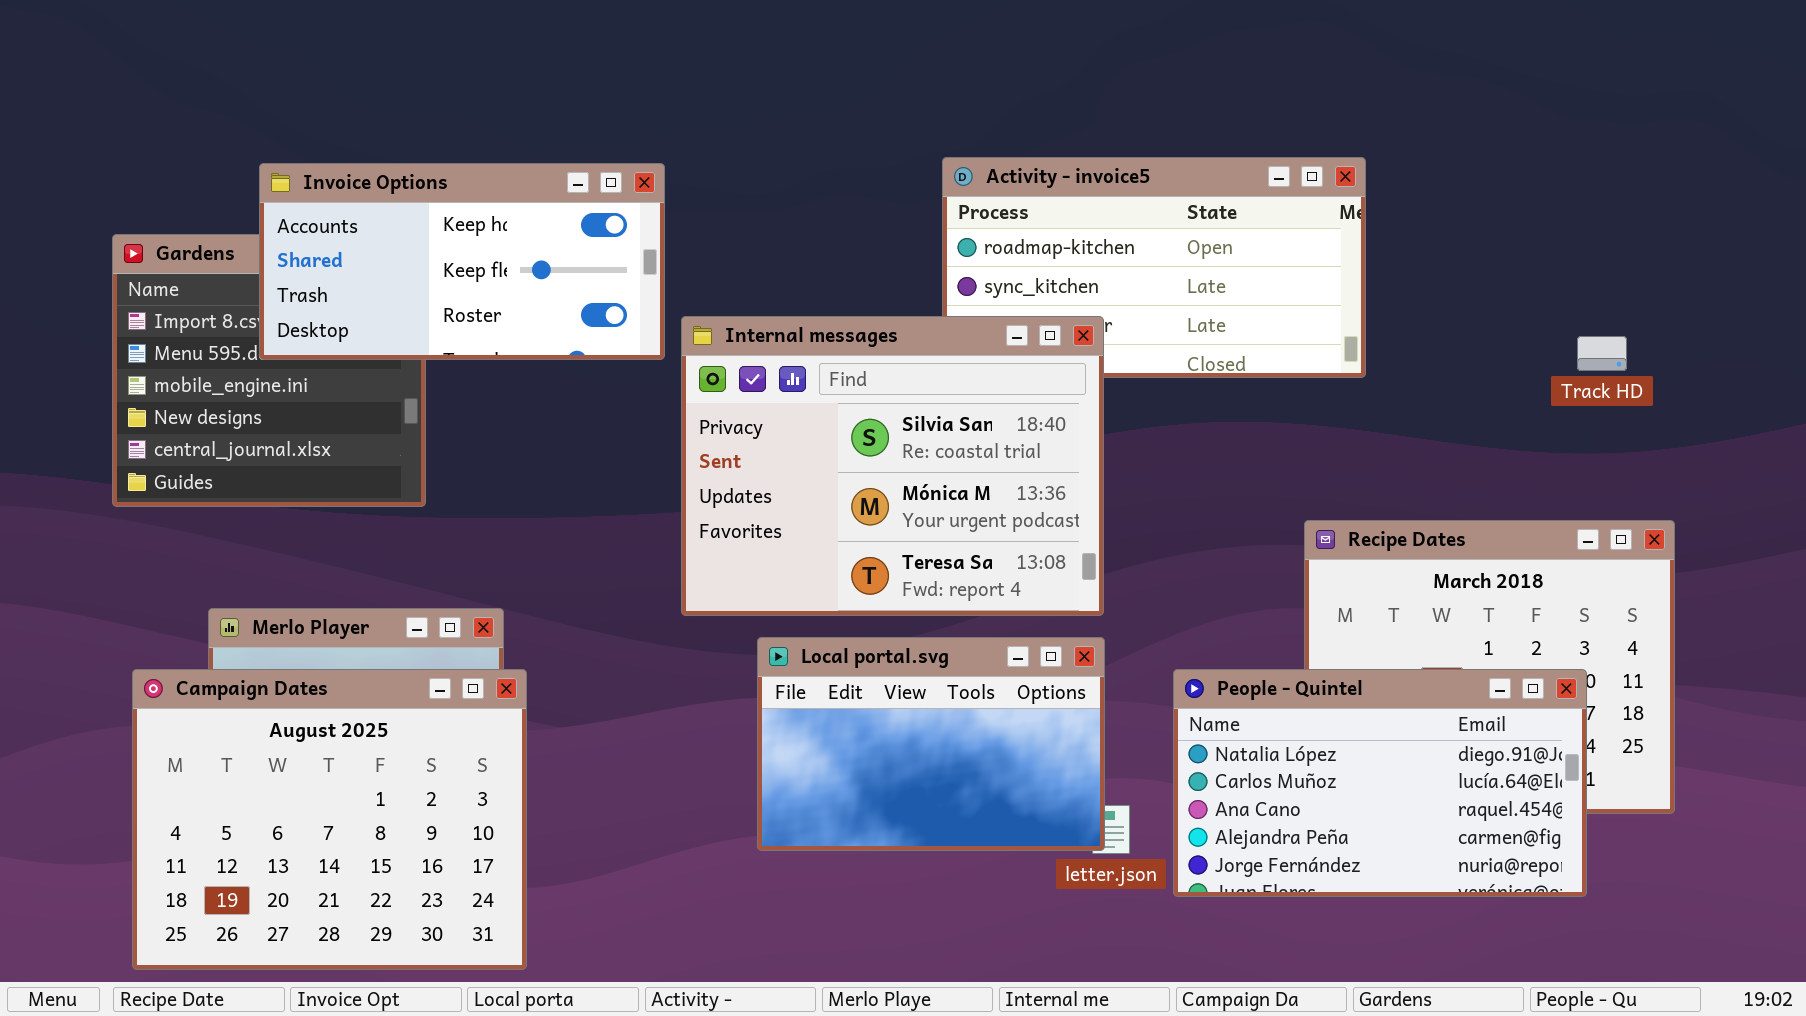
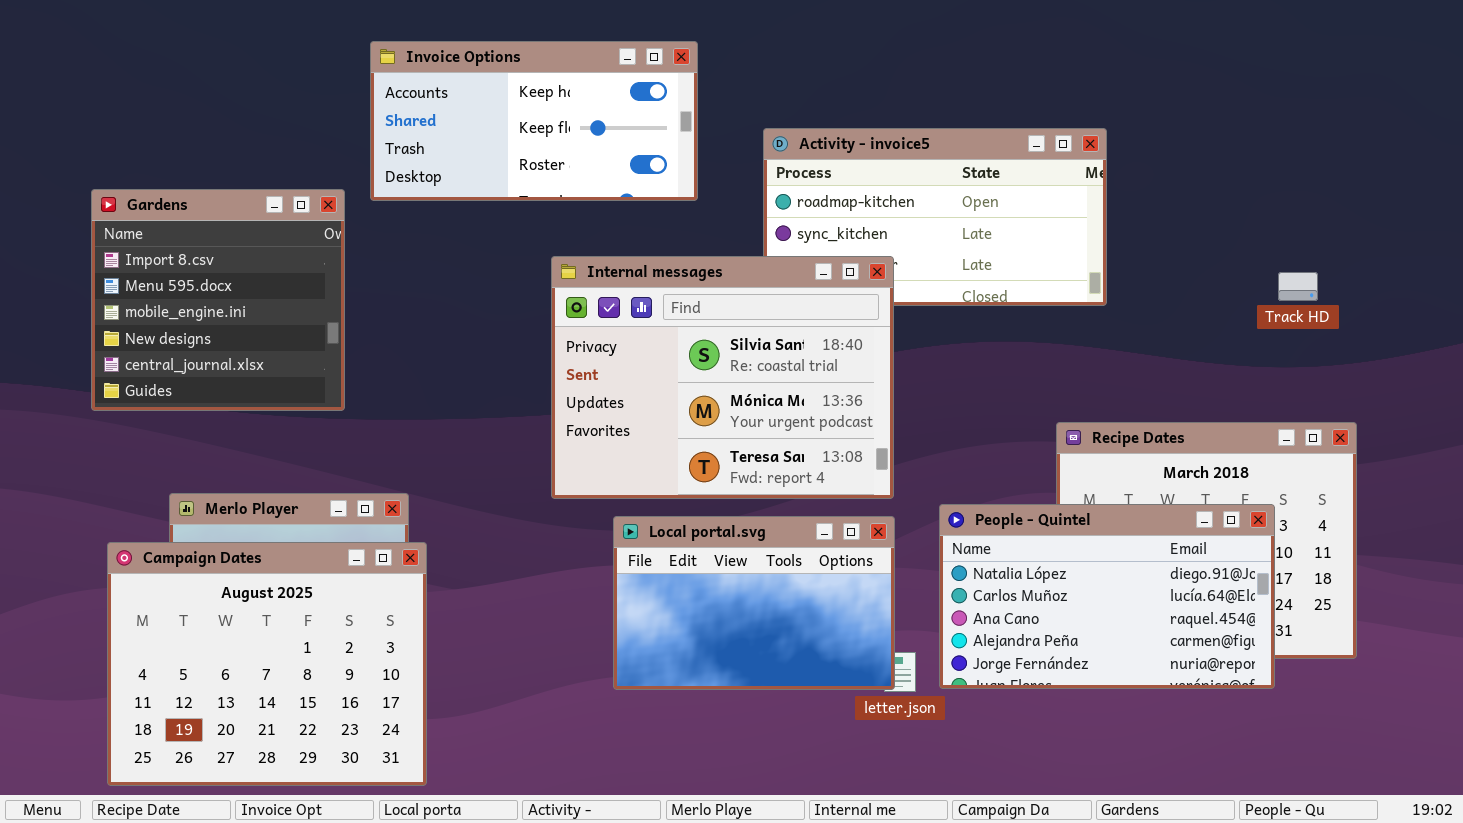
Invoice Options: [259,163,665,360] -> [370,41,698,201], moved
People - Quintel: [1173,669,1587,897] -> [939,504,1275,689], moved

